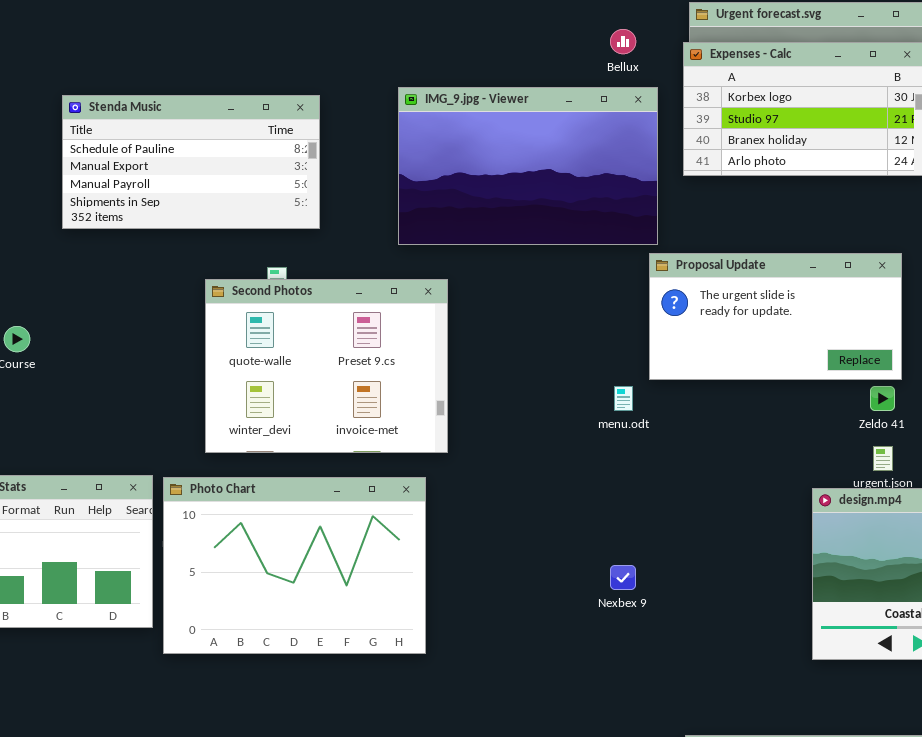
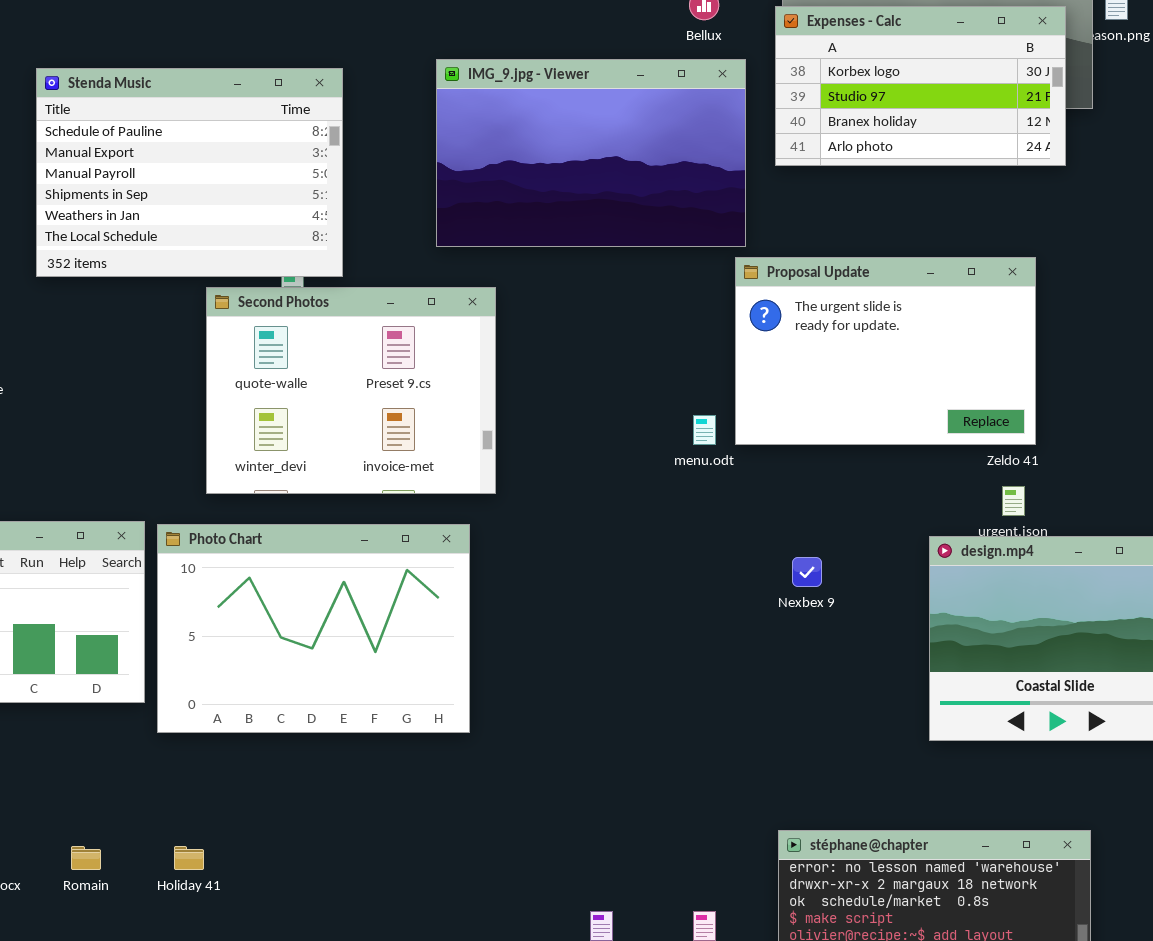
Stenda Music: [62,95,320,229] -> [36,68,343,277], resized
Proposal Update: [649,253,902,380] -> [735,257,1036,445], resized
Nexbex 9: [610,565,636,590] -> [792,557,822,587], moved

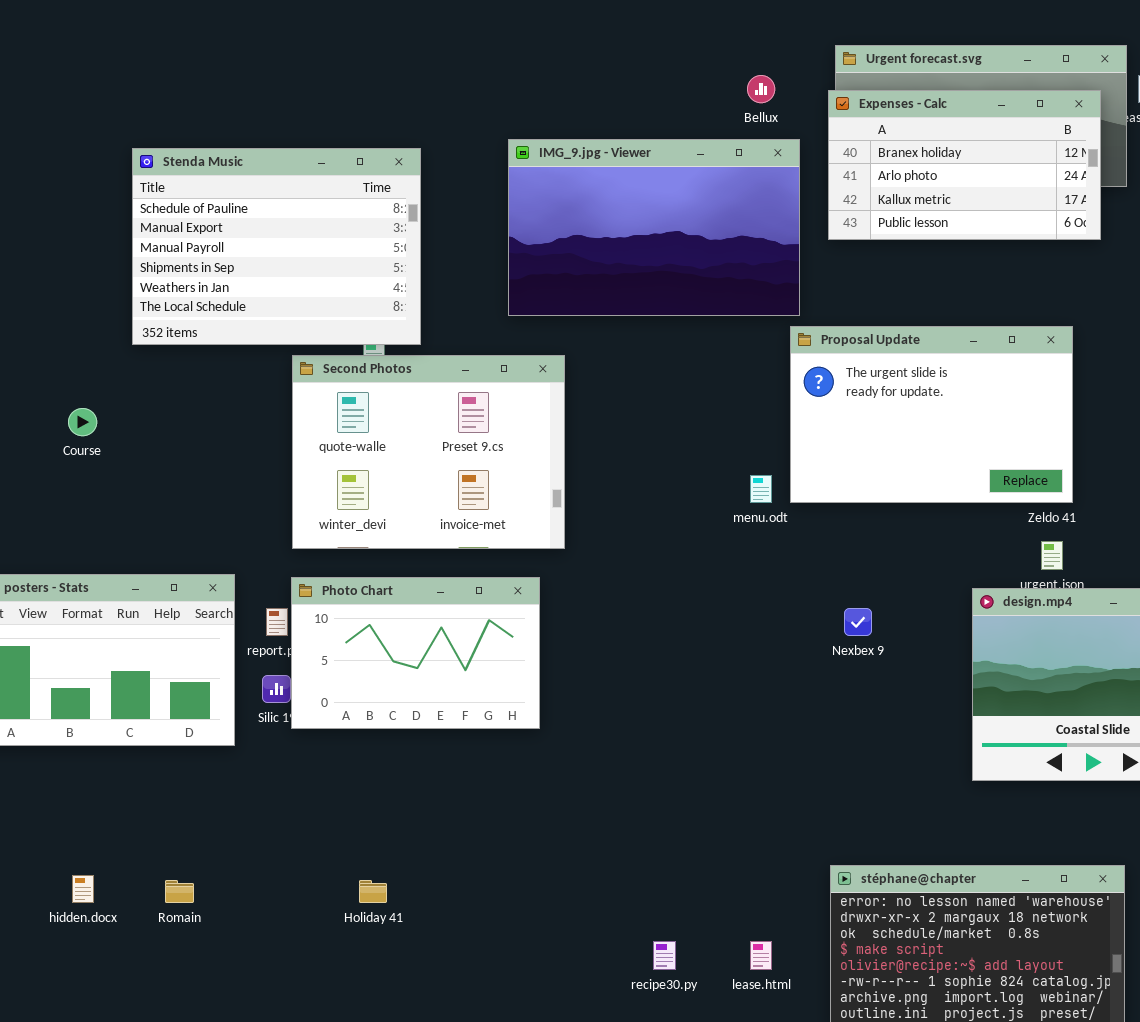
Expenses - Calc: [775,6,1066,166] -> [828,90,1101,240], scrolled down 2 rows
Photo Chart: [157,524,470,733] -> [291,577,540,729], resized
Holiday 41: [174,846,204,870] -> [359,880,387,903], moved

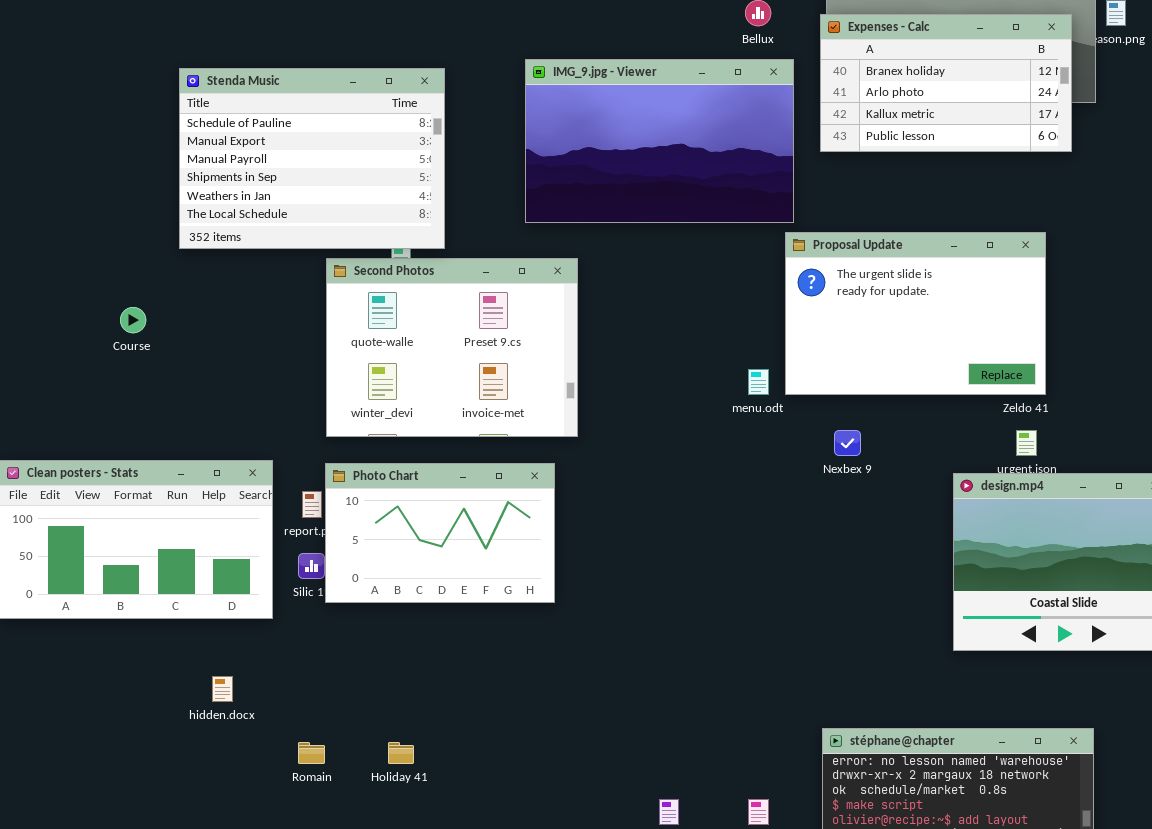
Nexbex 9: [844,608,872,636] -> [834,430,861,456], moved
hidden.docx: [72,875,94,903] -> [212,676,233,702], moved
Romain: [165,880,194,903] -> [298,742,325,764], moved

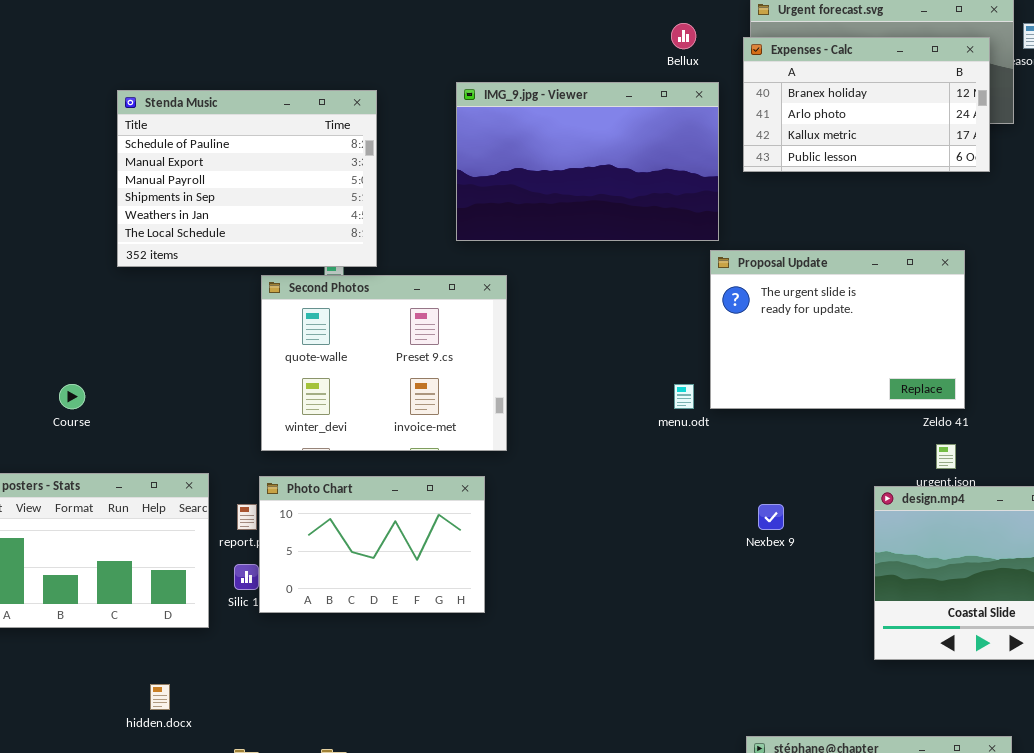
Course: [120,307,146,333] -> [59,384,85,409], moved
Nexbex 9: [834,430,861,456] -> [758,504,784,530], moved

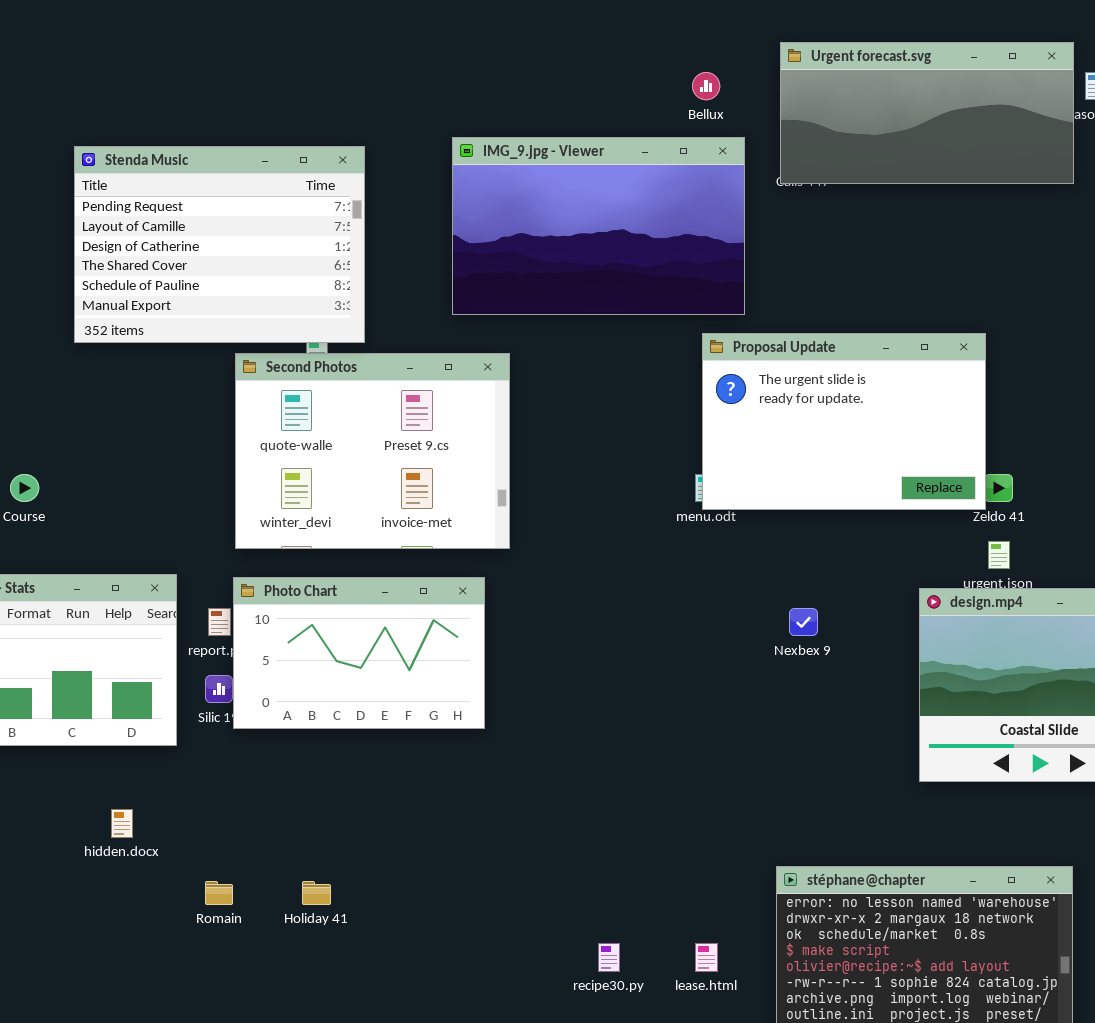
Expenses - Calc: [743,37,990,172] -> none, closed
Stenda Music: [117,90,377,267] -> [74,146,365,343], scrolled up 4 rows
Proposal Update: [710,250,965,409] -> [702,333,986,510], moved

